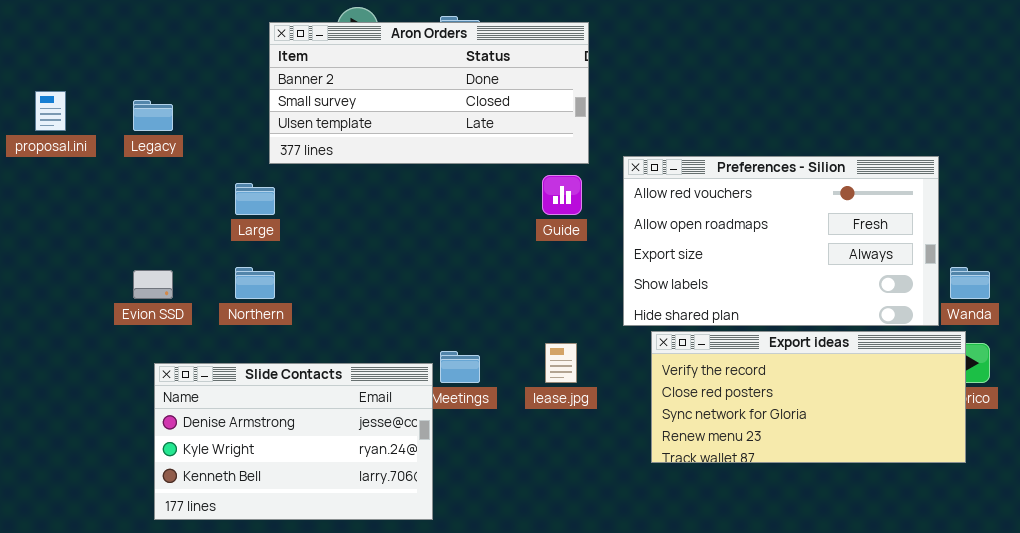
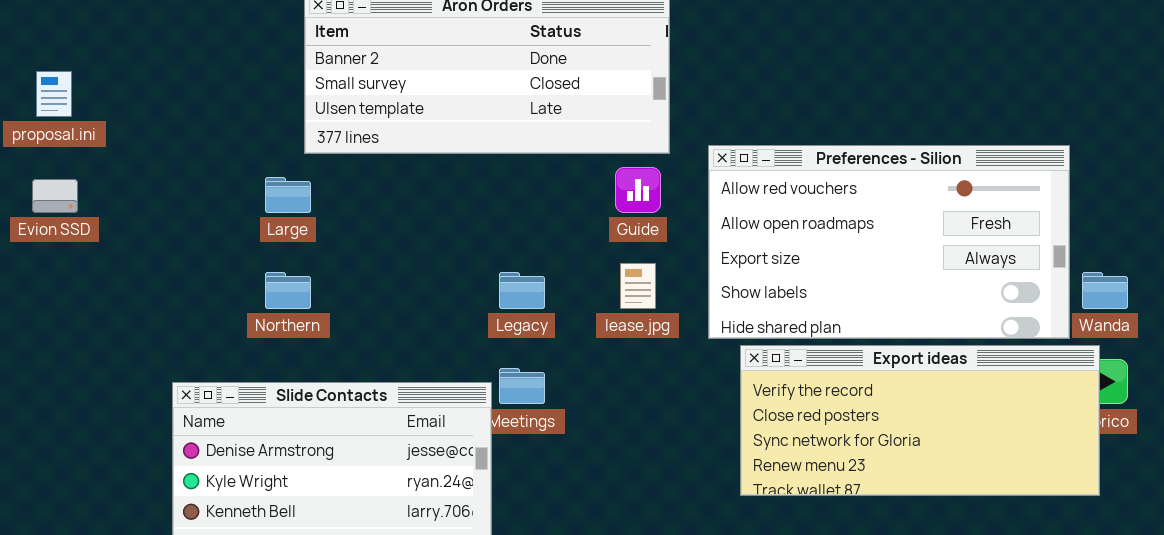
Legacy: [133,100,173,131] -> [499,272,545,309], moved
Evion SSD: [133,270,173,299] -> [32,179,78,213], moved
lease.jpg: [545,343,577,383] -> [620,263,656,309], moved

